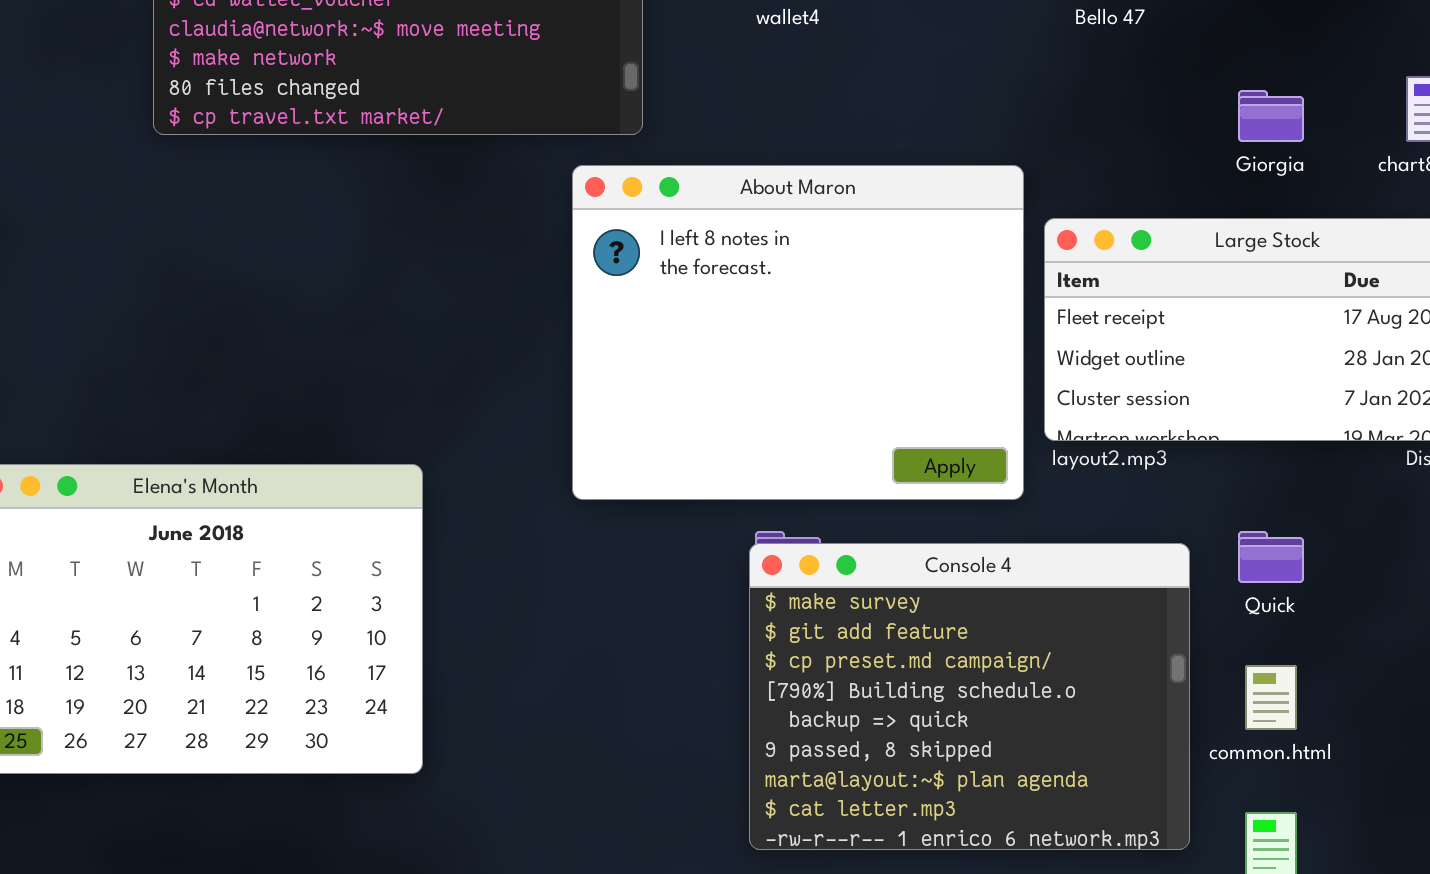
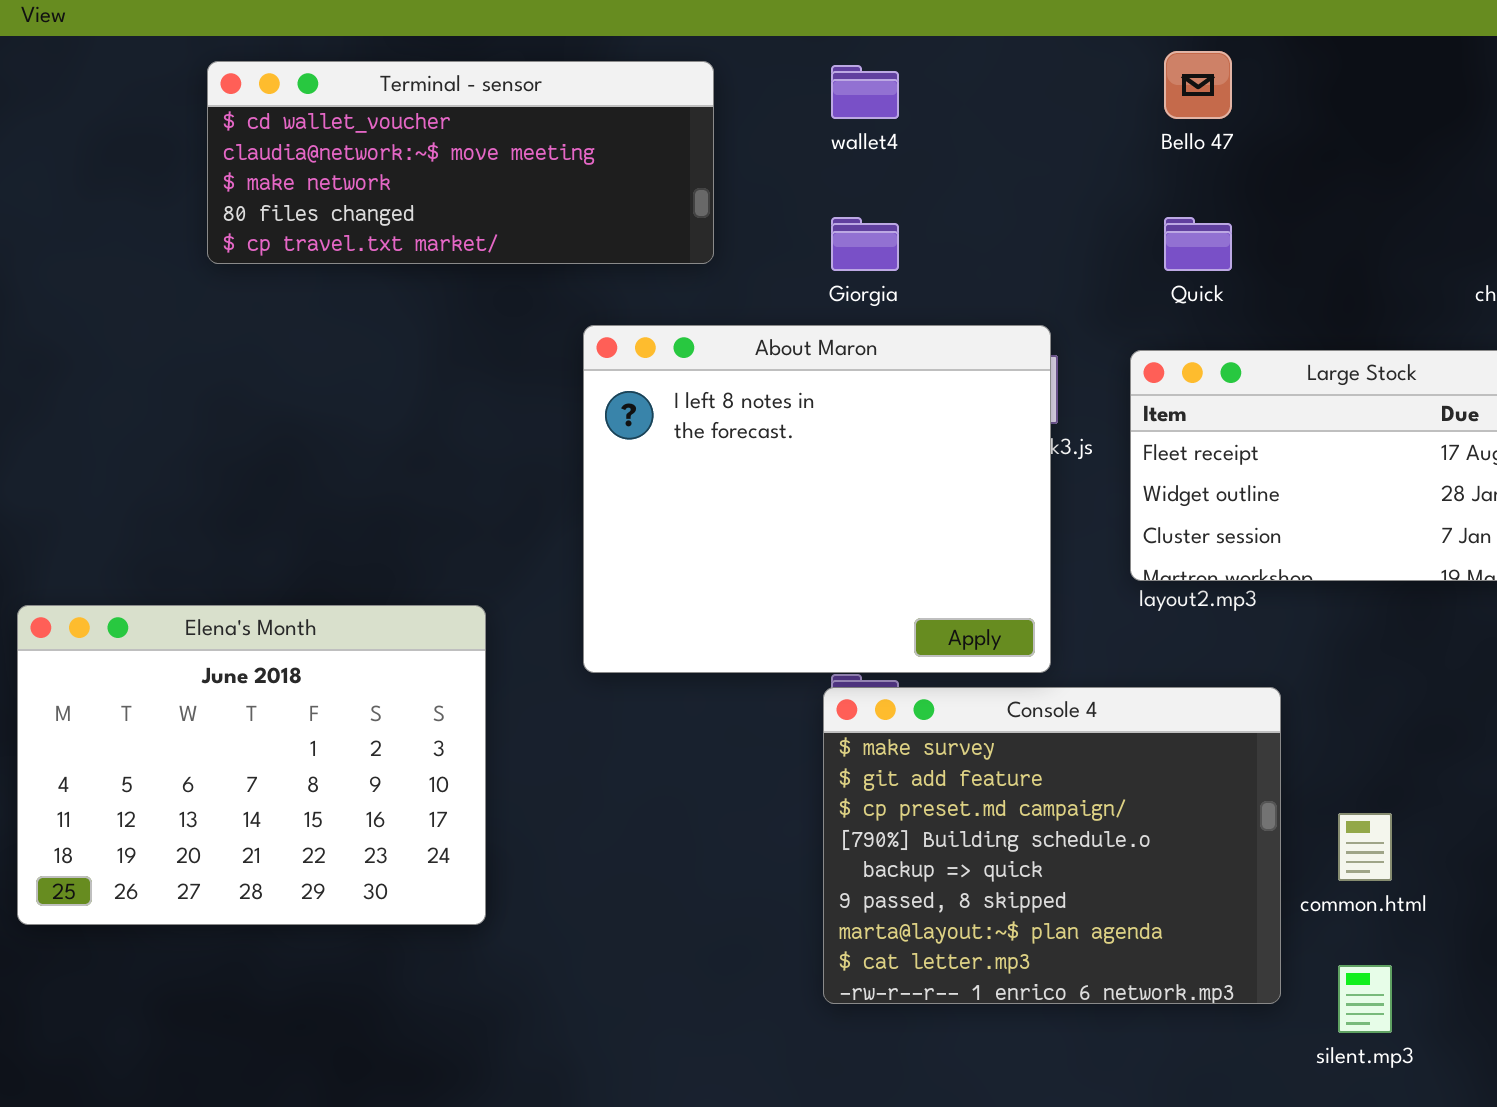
Giorgia: [1238,90,1304,142] -> [831,217,899,271], moved
About Maron: [572,165,1024,500] -> [583,325,1051,673], moved
Quick: [1238,531,1304,583] -> [1164,217,1232,271], moved

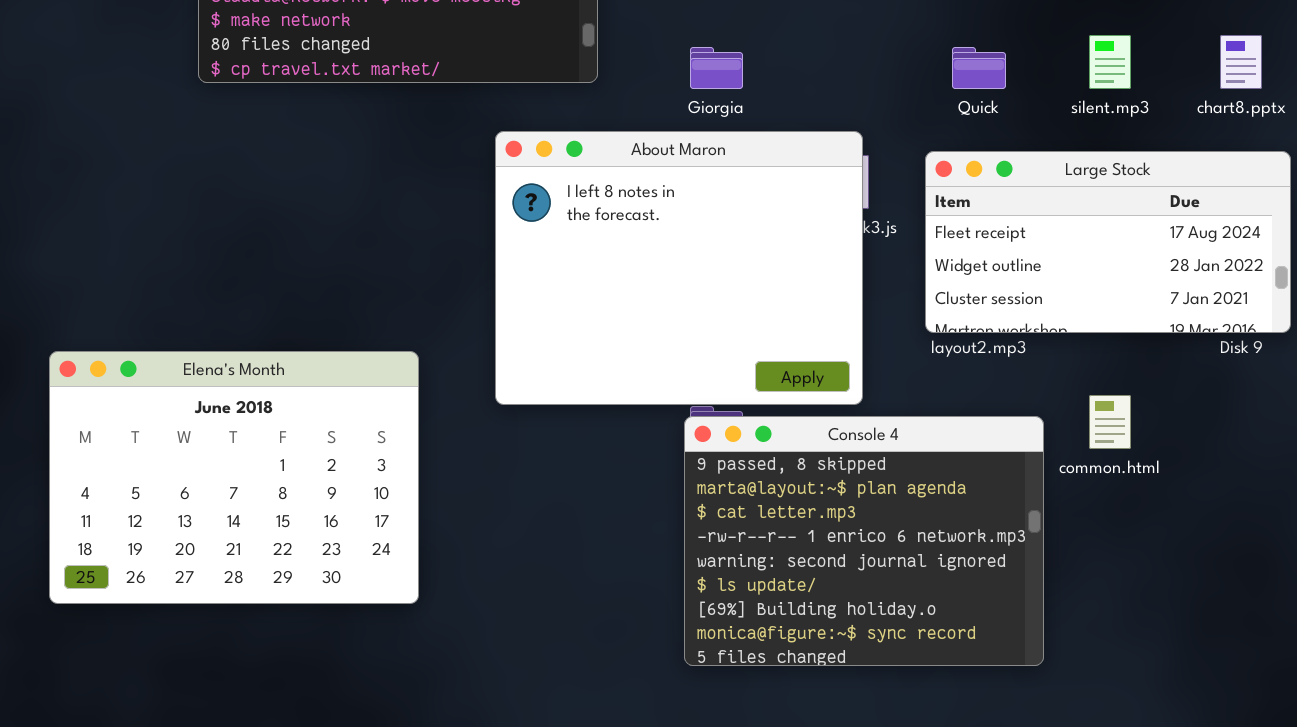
Console 4: [823,687,1281,1004] -> [684,416,1044,666], scrolled down 5 rows
common.html: [1338,813,1392,881] -> [1089,395,1131,449], moved
silent.mp3: [1338,965,1392,1033] -> [1089,35,1131,89], moved

